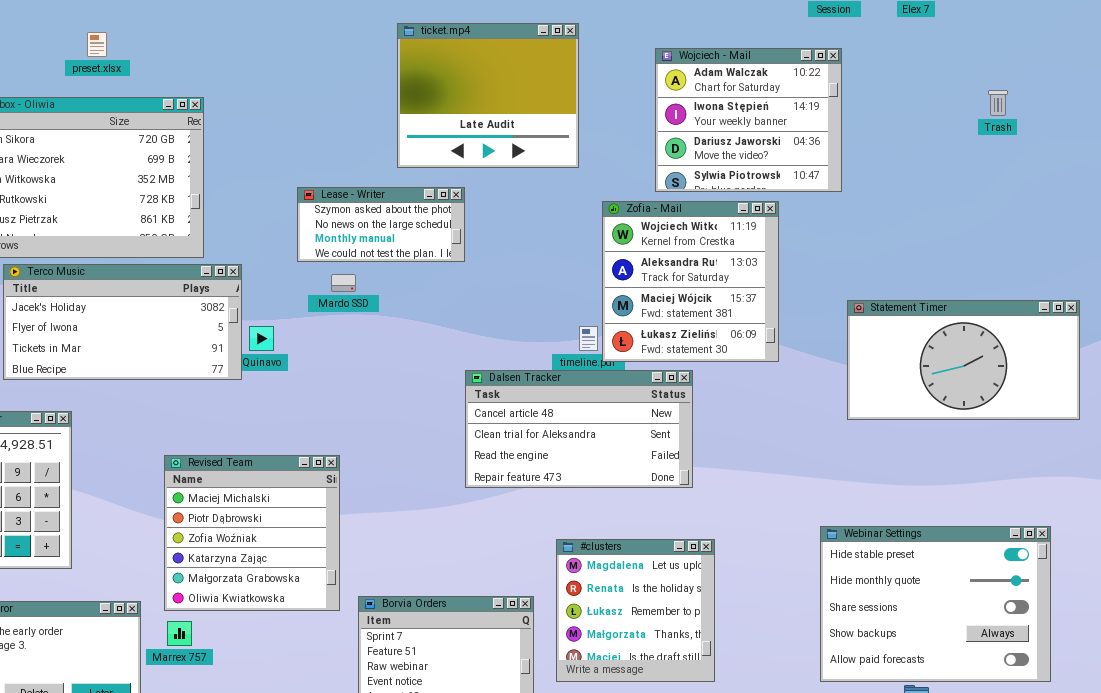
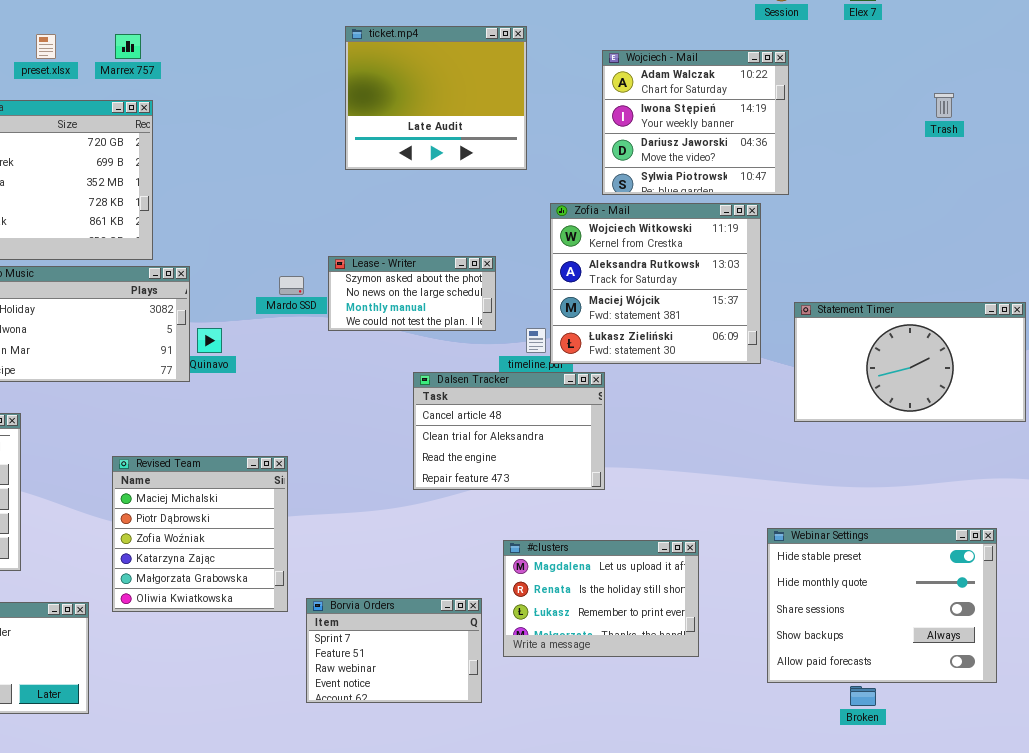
Lease - Writer: [297,187,465,262] -> [328,256,496,331], moved
Zofia - Mail: [602,201,779,362] -> [550,203,761,364], resized
Dalsen Tracker: [465,370,693,488] -> [413,372,605,490], resized
#clusters: [556,539,715,682] -> [503,540,699,657], resized
Marrex 757: [167,621,192,646] -> [115,34,141,59], moved

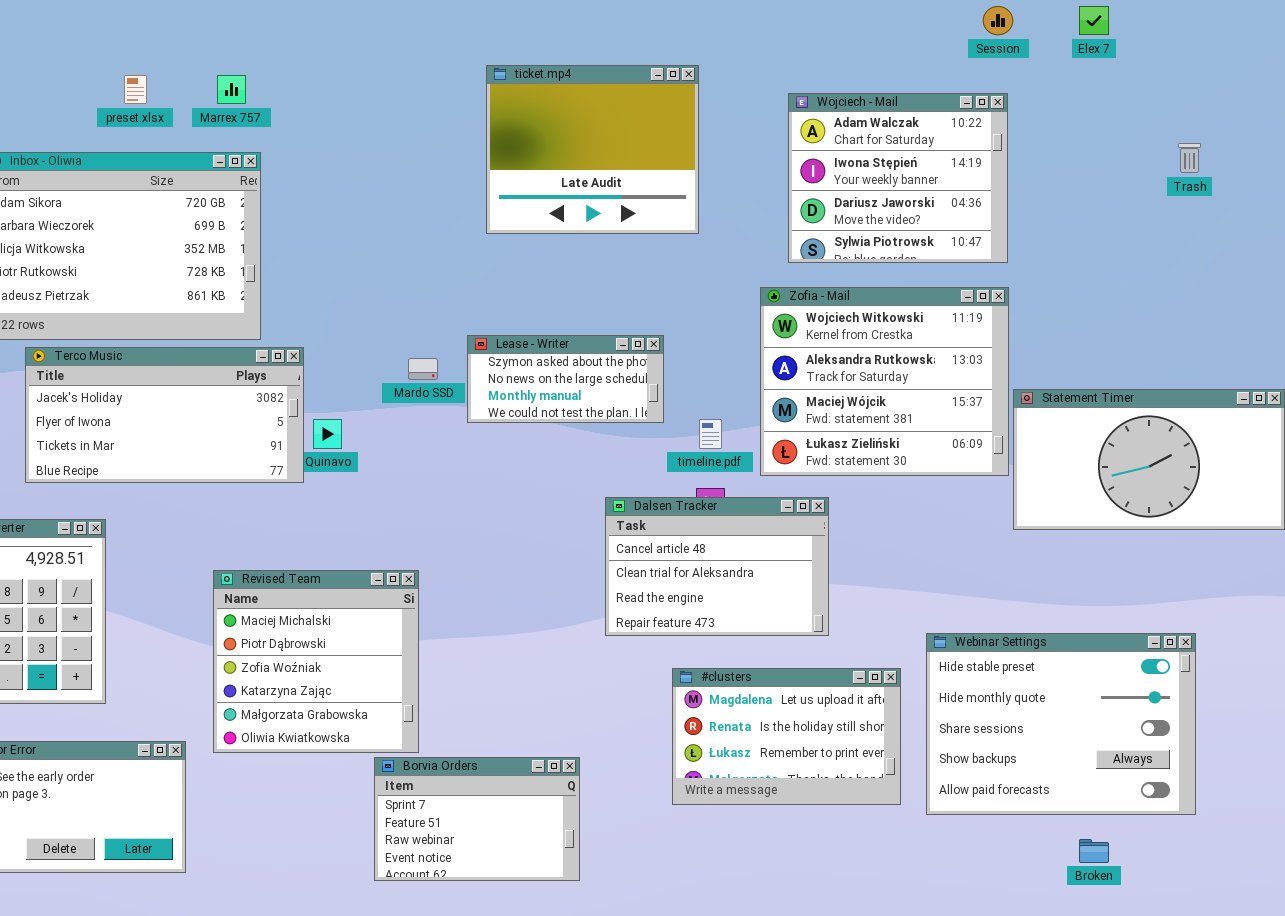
Zofia - Mail: [550,203,761,364] -> [760,287,1009,476], moved
Dalsen Tracker: [413,372,605,490] -> [605,497,829,636], moved
Webinar Settings: [767,528,997,683] -> [926,633,1196,815], moved
Borvia Orders: [306,598,482,703] -> [374,757,580,881], moved

